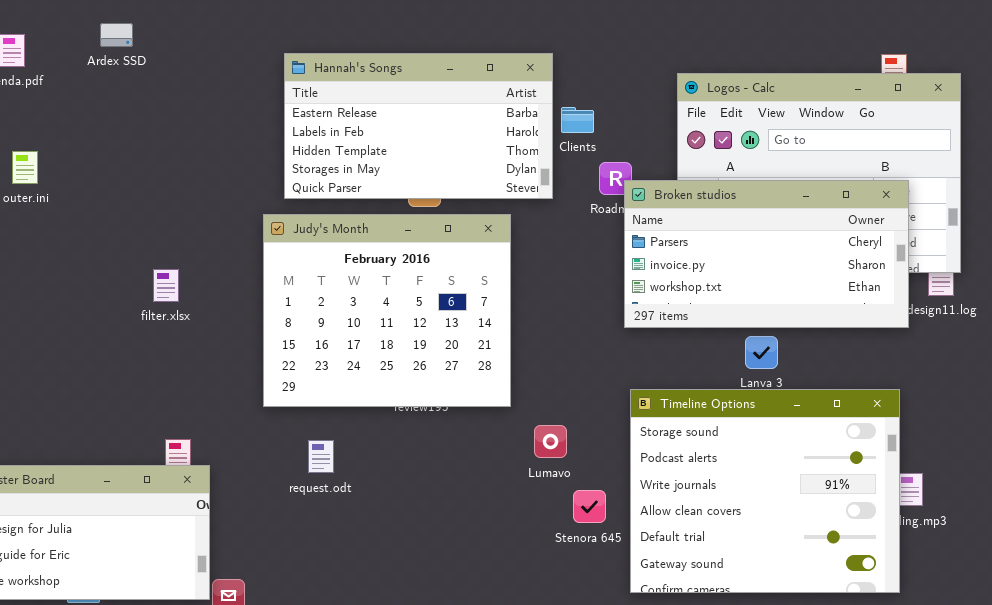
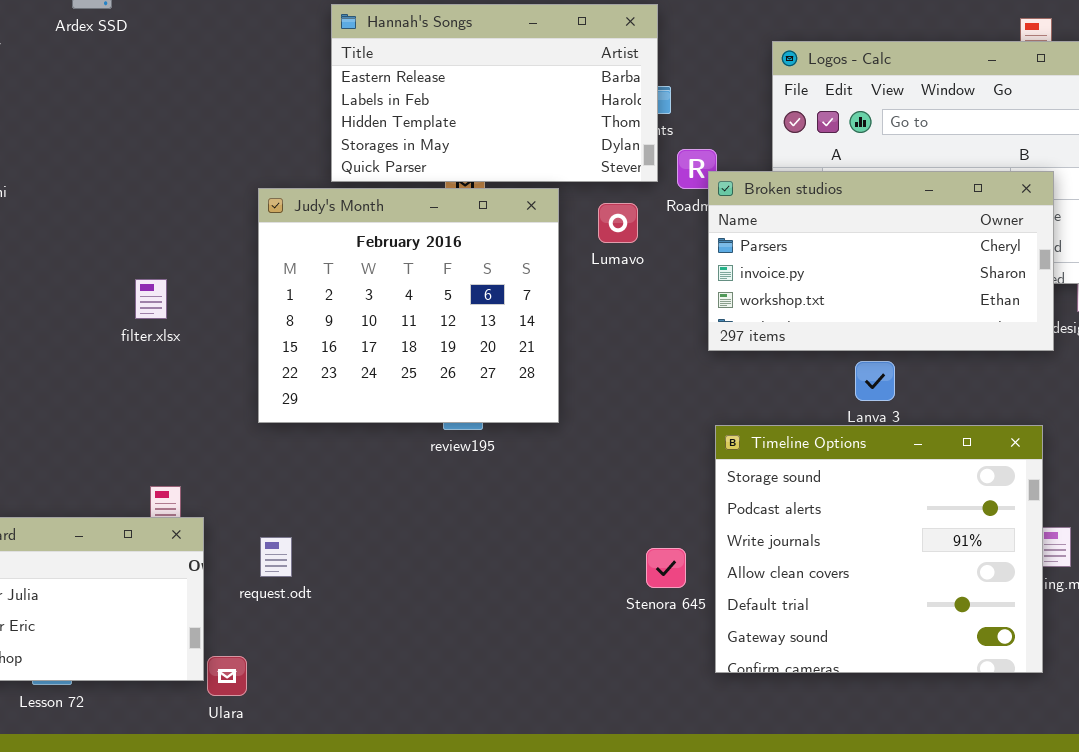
Hannah's Songs: [284,53,553,199] -> [331,4,658,182], moved
Judy's Month: [263,214,511,407] -> [258,188,559,423], moved
Lumavo: [534,425,567,458] -> [598,203,638,243], moved
request.odt: [308,440,334,473] -> [260,537,292,577], moved

